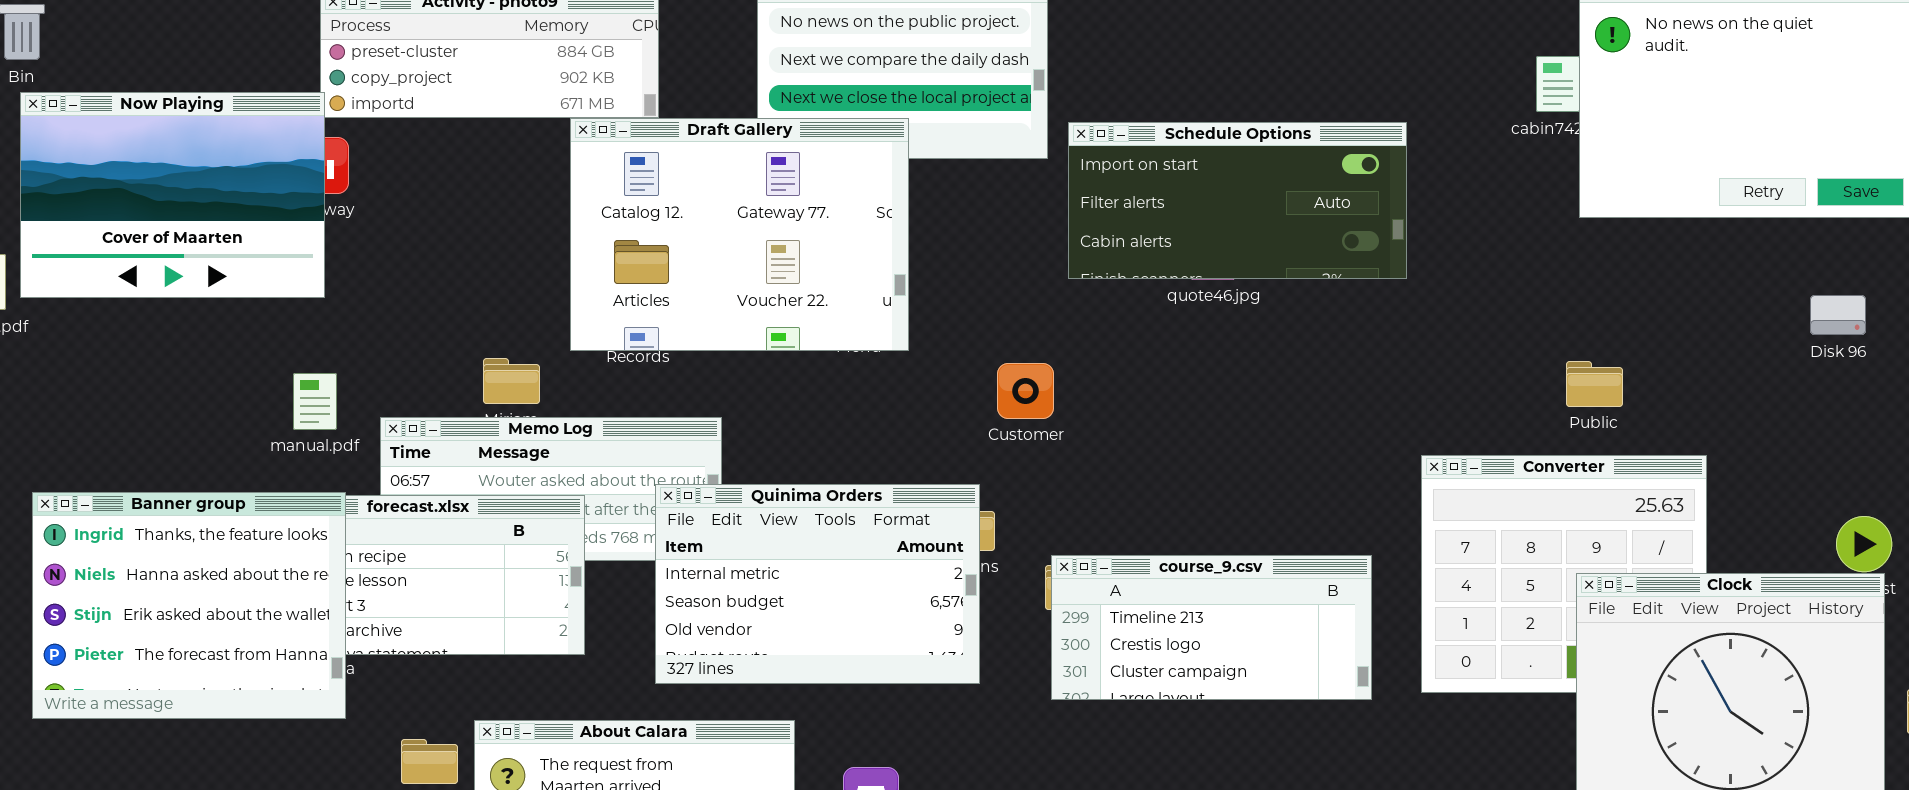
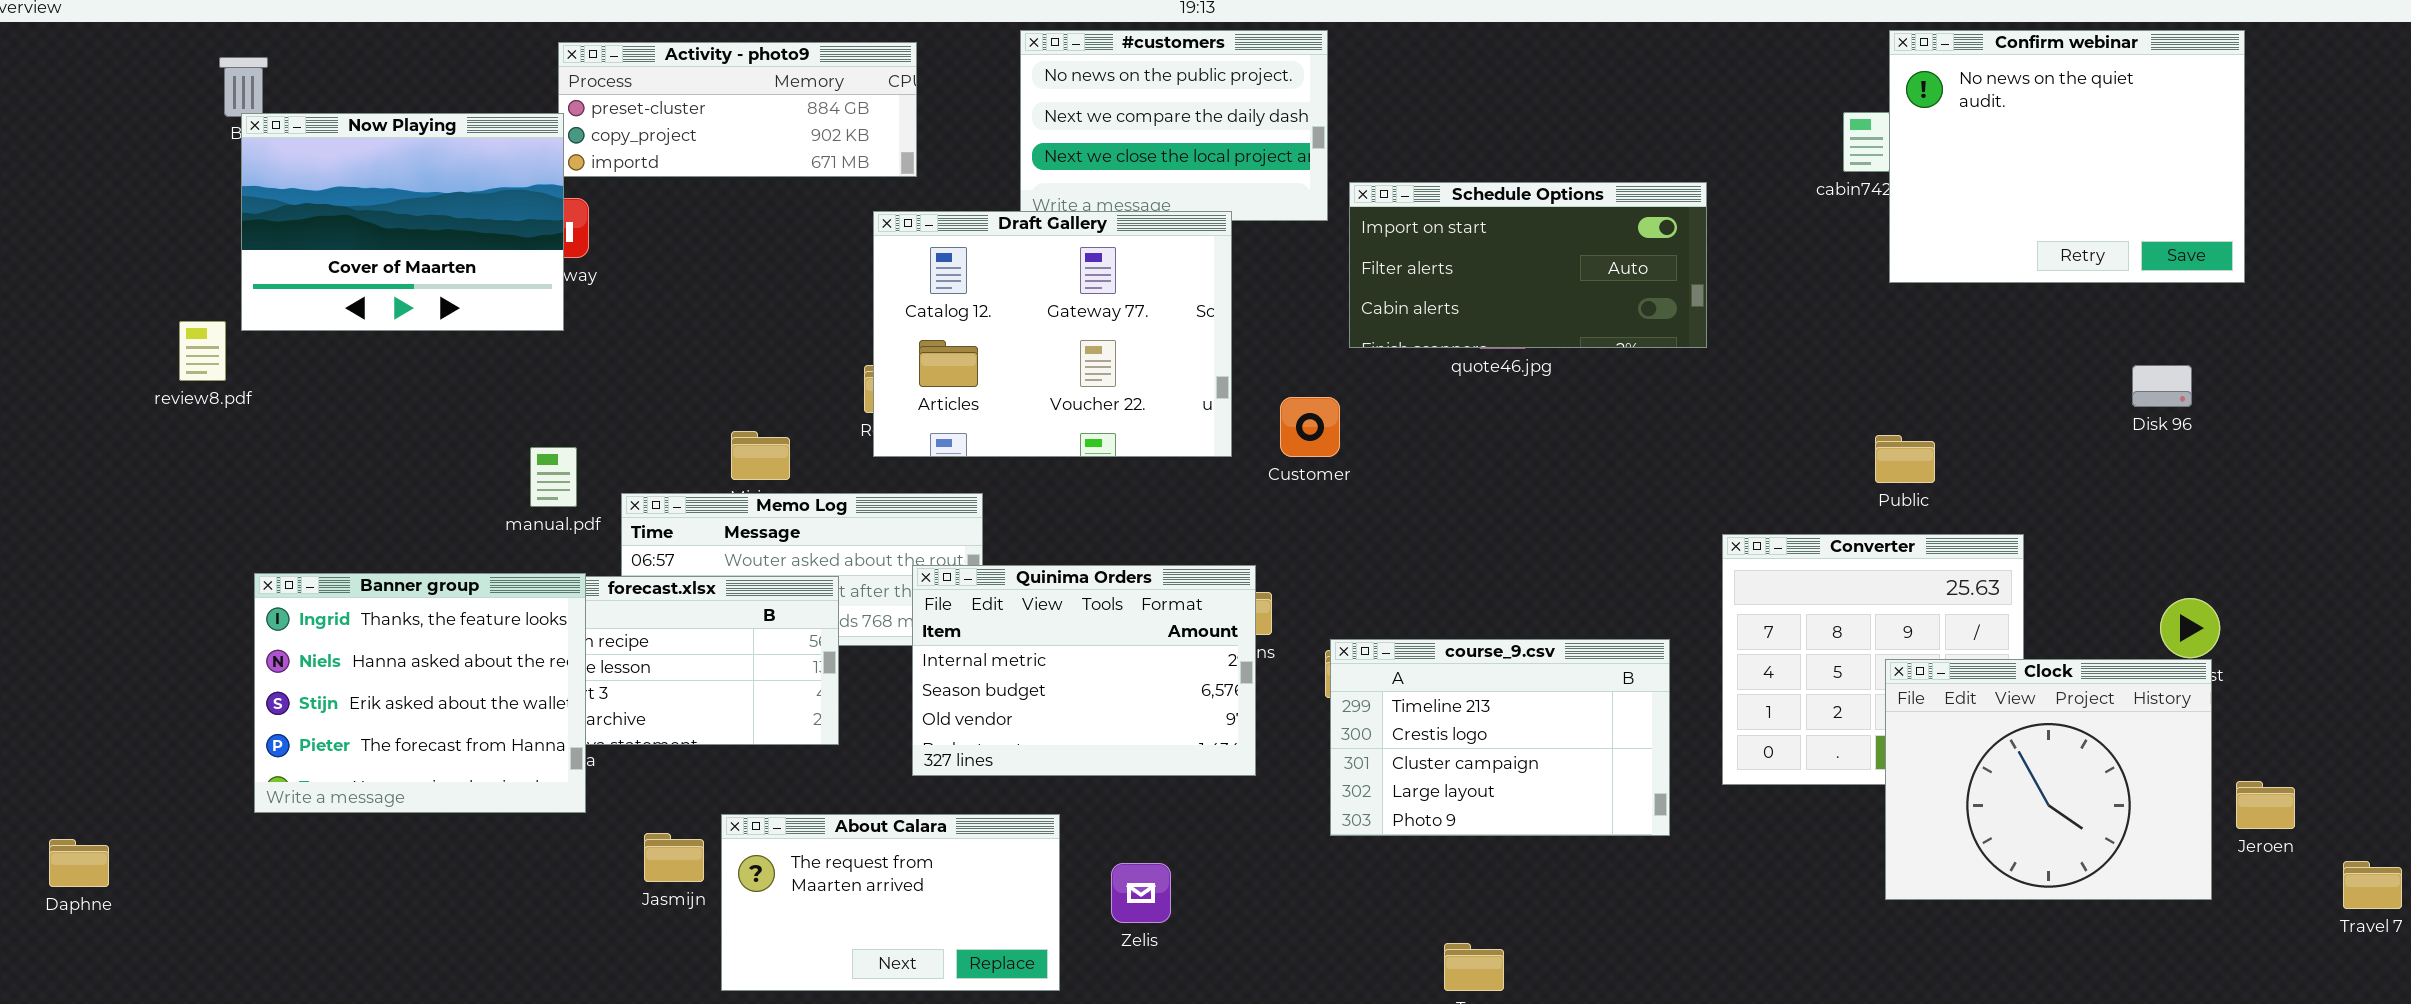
Now Playing: [20,92,325,298] -> [241,113,564,331], moved
Draft Gallery: [570,118,909,351] -> [873,211,1232,457], moved
Customer: [997,363,1054,419] -> [1280,397,1340,457], moved
course_9.csv: [1051,555,1372,700] -> [1330,639,1670,836], resized

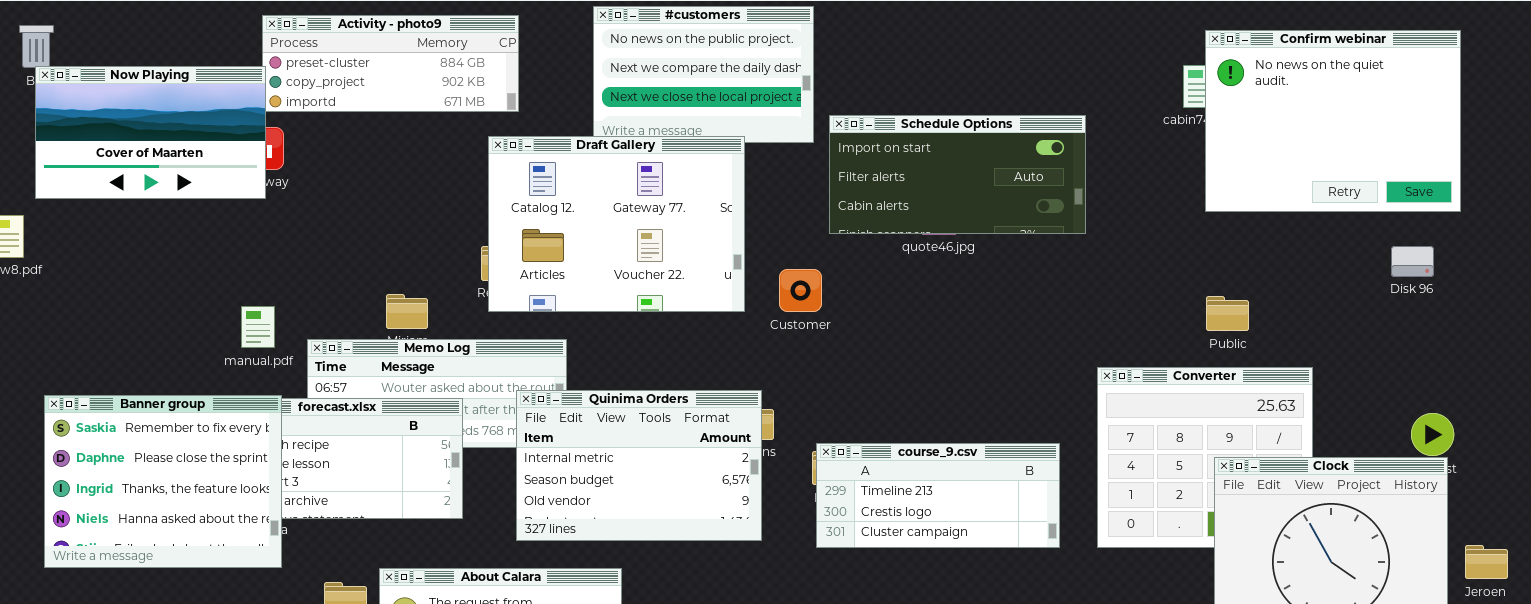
Confirm webinar: [1889,30,2245,283] -> [1205,30,1461,212], moved
Now Playing: [241,113,564,331] -> [35,66,266,199], resized
Banner group: [254,573,586,813] -> [44,395,282,568], scrolled up 2 rows
course_9.csv: [1330,639,1670,836] -> [816,443,1060,548], resized

